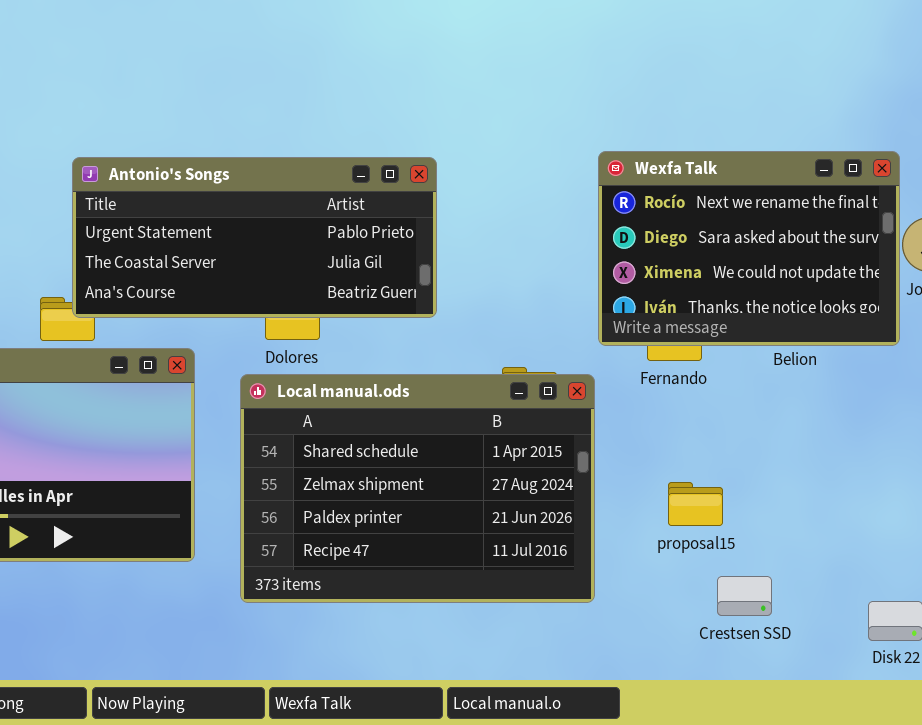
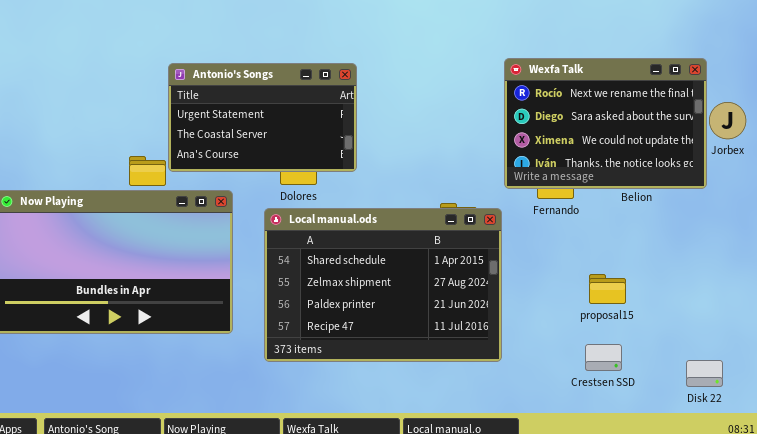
Antonio's Songs: [72,157,437,318] -> [168,63,357,172], moved, resized
proposal15: [668,482,723,526] -> [589,274,626,304], moved

